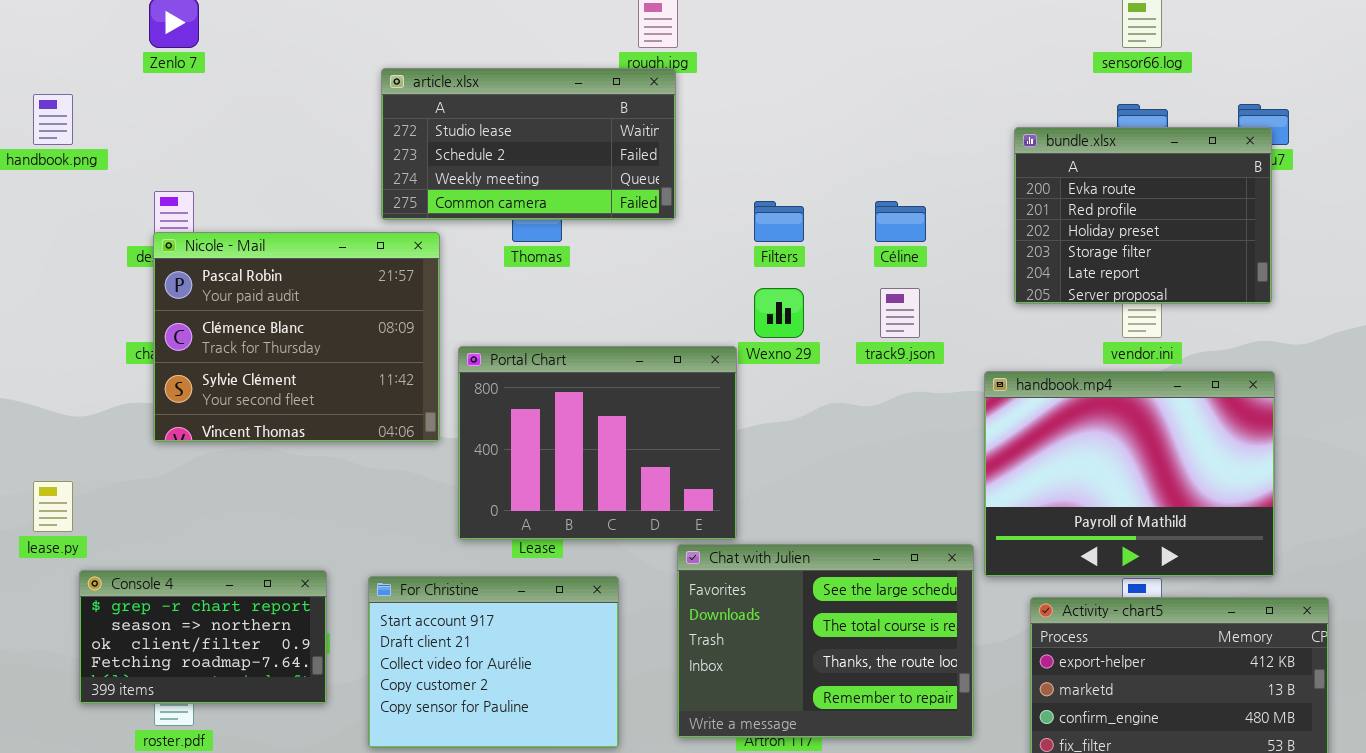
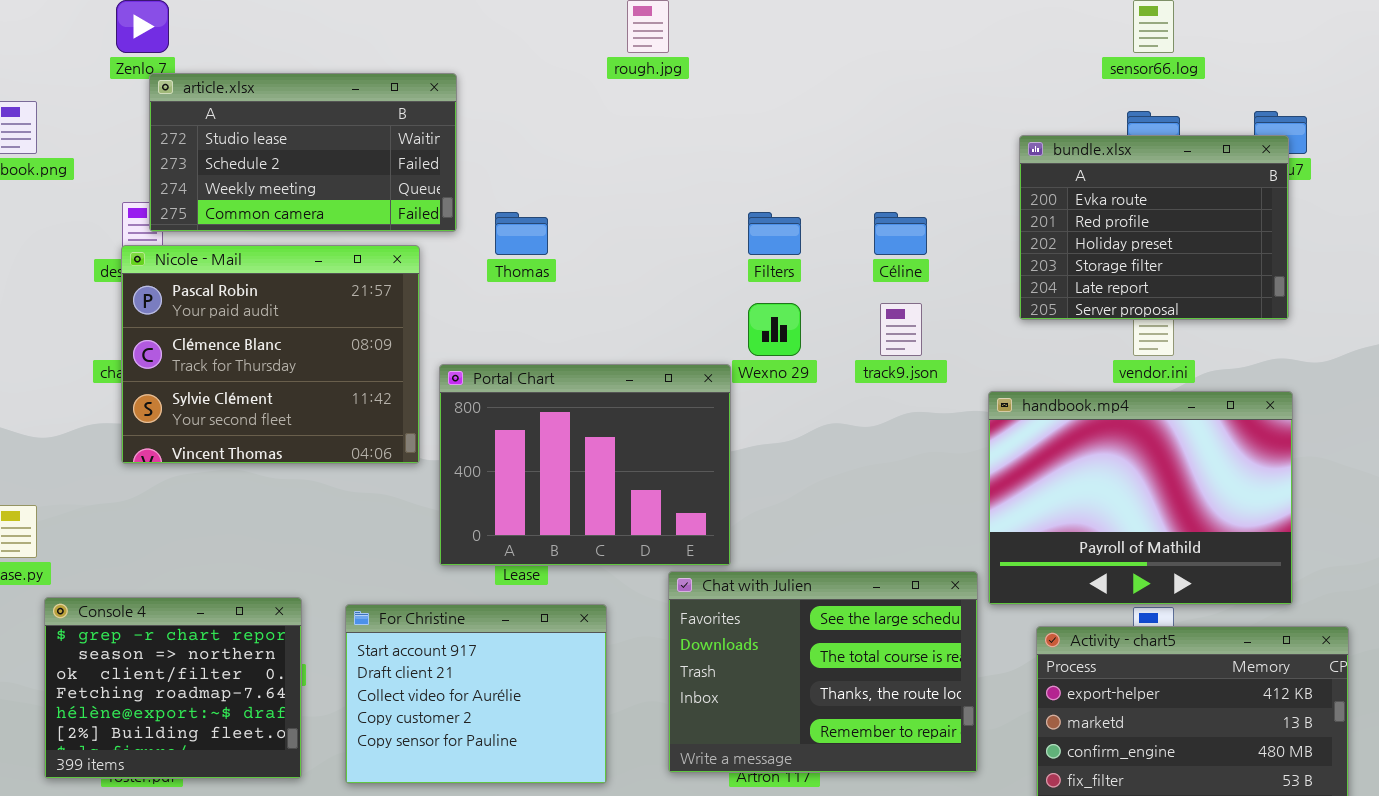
article.xlsx: [381,68,676,220] -> [149,73,457,232], moved
Console 4: [79,570,327,704] -> [44,597,302,779], resized

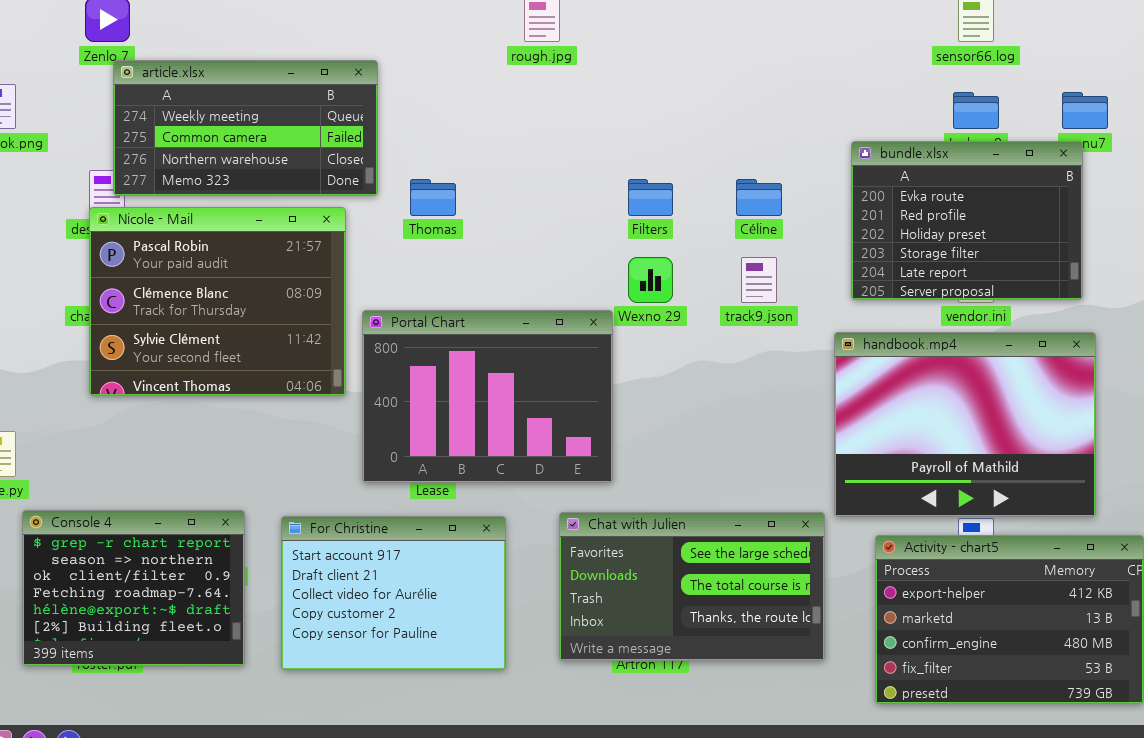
article.xlsx: [149,73,457,232] -> [113,60,378,196], scrolled down 2 rows
bundle.xlsx: [1019,135,1289,320] -> [851,141,1083,300], moved
Chat with Julien: [668,571,978,773] -> [559,512,825,661], resized

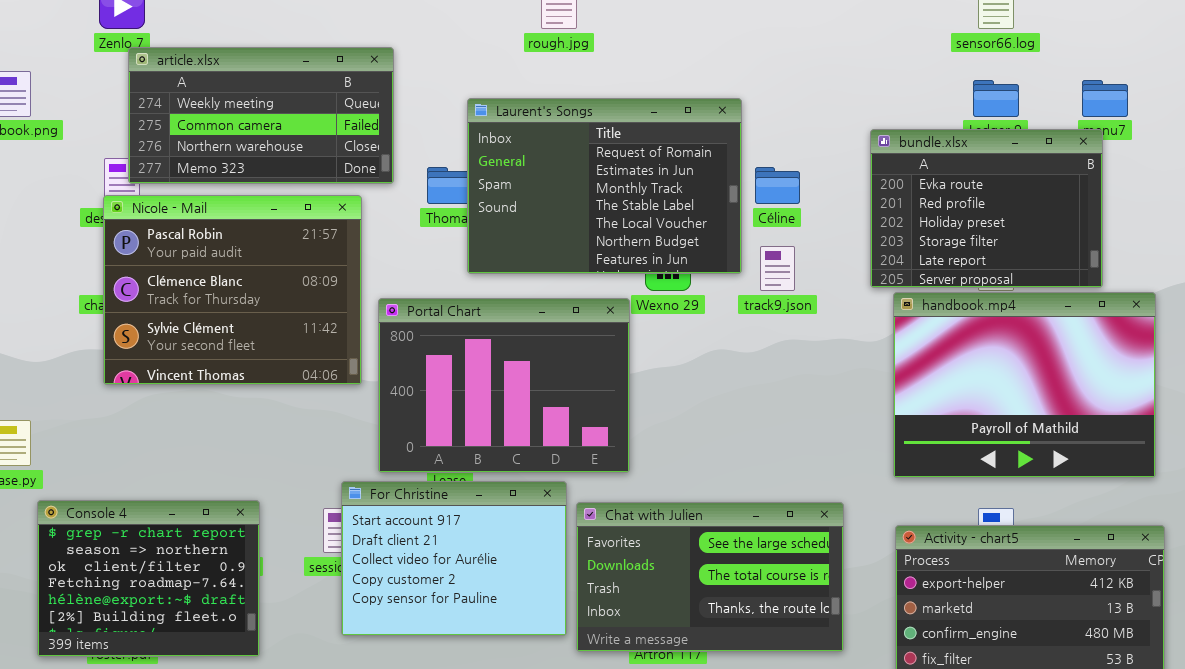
Laurent's Songs: none -> [467,98,742,274], opened
handbook.mp4: [834,332,1096,517] -> [893,292,1156,478], moved
For Christine: [281,516,506,670] -> [341,481,567,636], moved

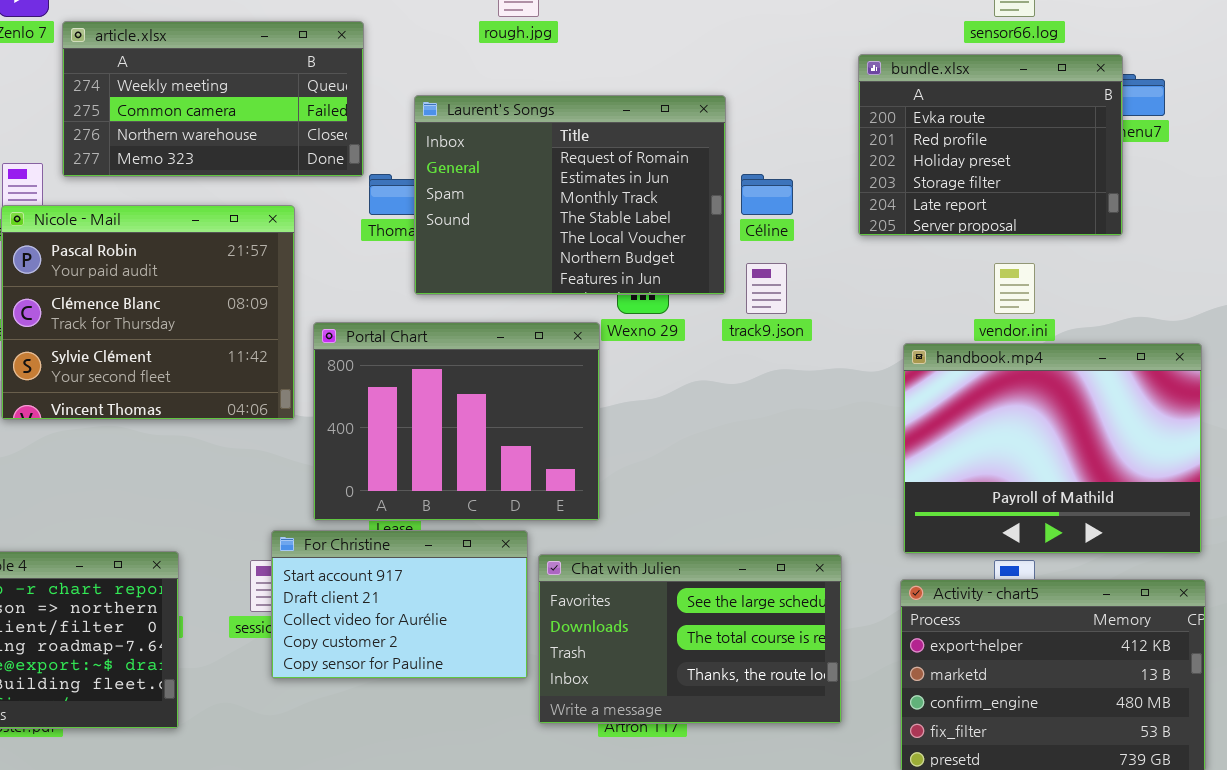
article.xlsx: [128,47,394,184] -> [62,21,364,177], moved
bundle.xlsx: [870,129,1103,288] -> [858,54,1123,236], moved
handbook.mp4: [893,292,1156,478] -> [903,343,1202,554], moved
For Christine: [341,481,567,636] -> [271,530,528,679], resized

